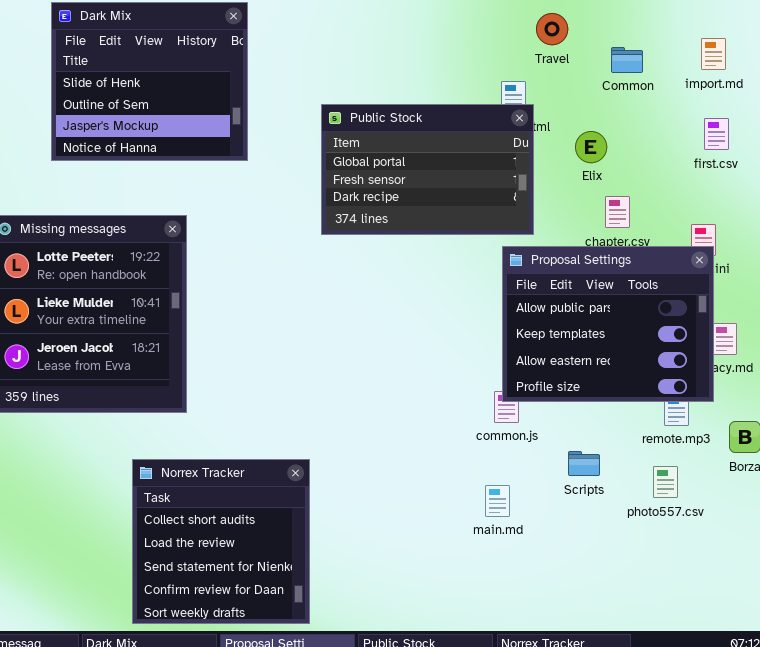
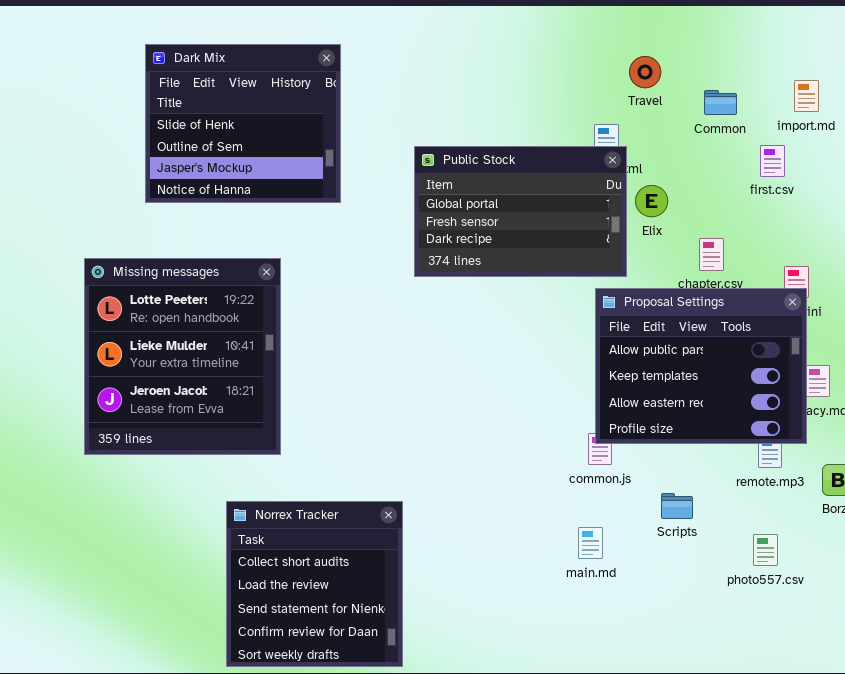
first.csv: [704,118,729,150] -> [760,145,785,177], moved
Elix: [575,131,607,163] -> [635,185,668,217], moved
photo557.csv: [653,466,678,498] -> [753,534,778,566], moved

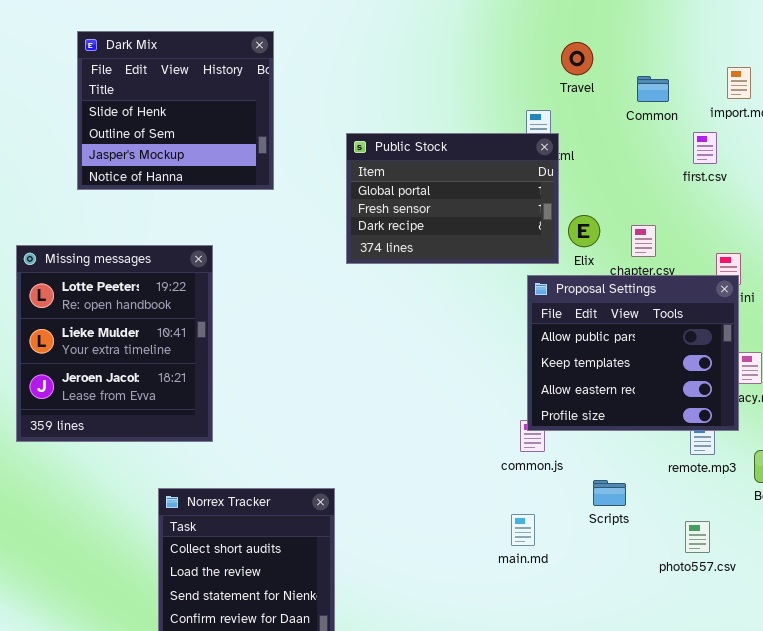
Elix: [635,185,668,217] -> [568,215,600,247], moved

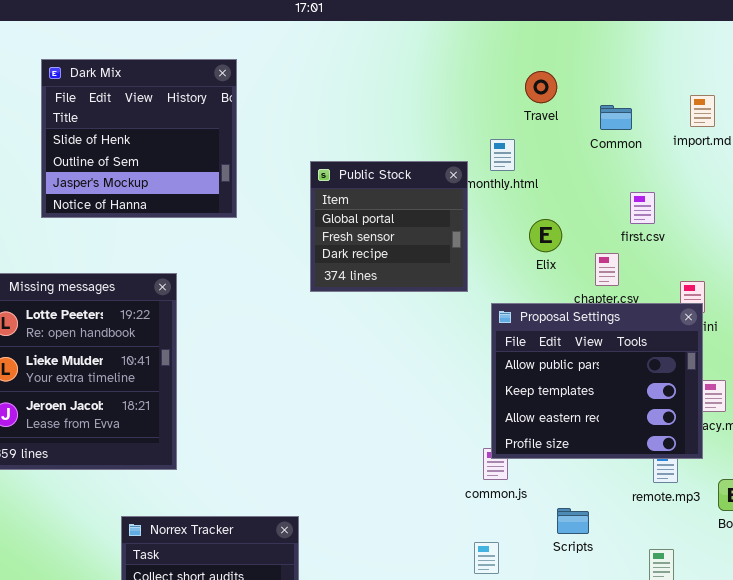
first.csv: [693,132,717,164] -> [630,192,655,224], moved
Public Stock: [346,133,559,264] -> [310,161,468,292], resized
Elix: [568,215,600,247] -> [529,219,562,252], moved

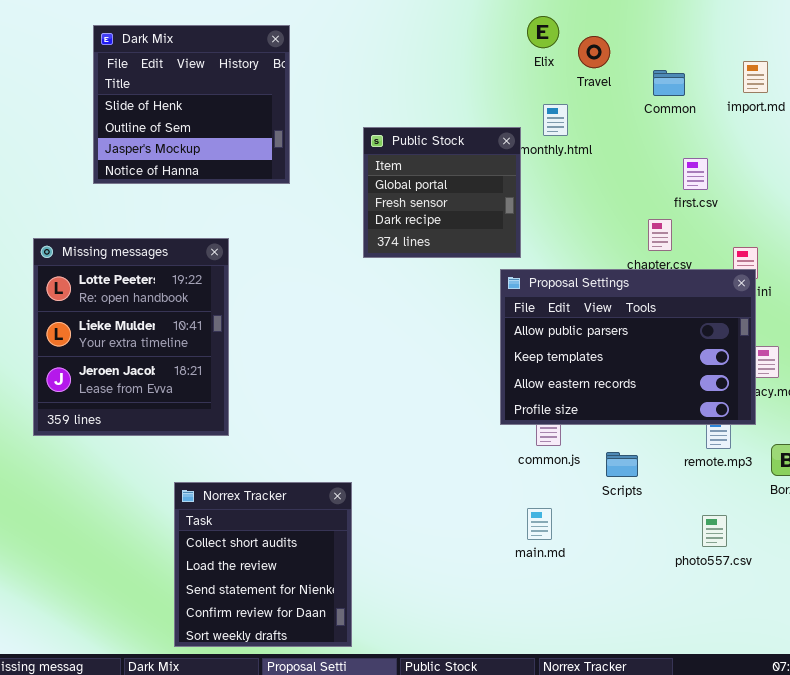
Elix: [529,219,562,252] -> [527,16,559,48], moved
Proposal Settings: [491,303,703,459] -> [500,269,756,425], resized
Scripts: [557,508,589,534] -> [606,452,638,477], moved

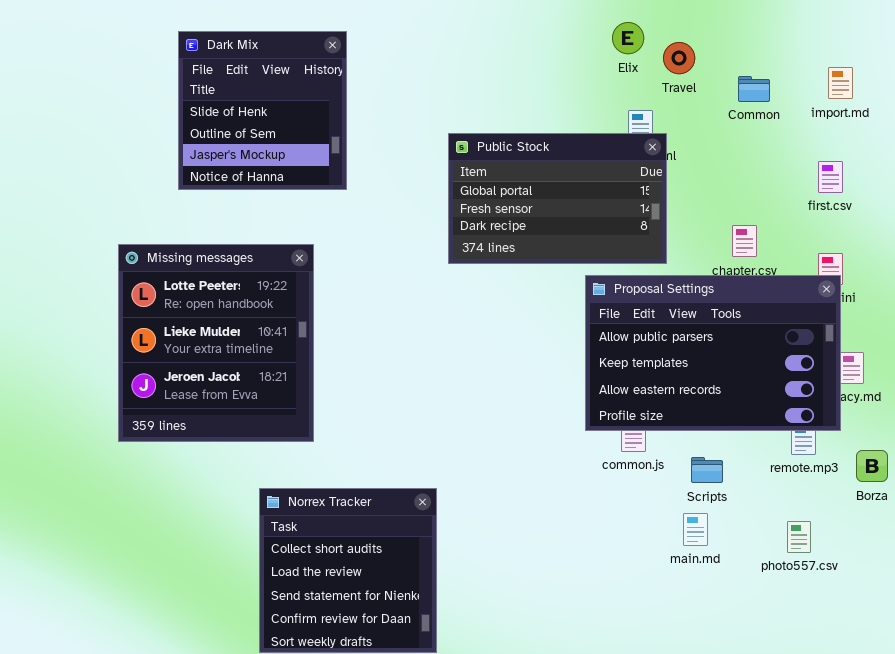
Dark Mix: [93,25,290,184] -> [178,31,347,190], resized
Public Stock: [363,127,521,258] -> [448,133,667,264], resized
first.csv: [683,158,708,190] -> [818,161,843,193], moved
main.md: [527,508,552,540] -> [683,513,708,546], moved

